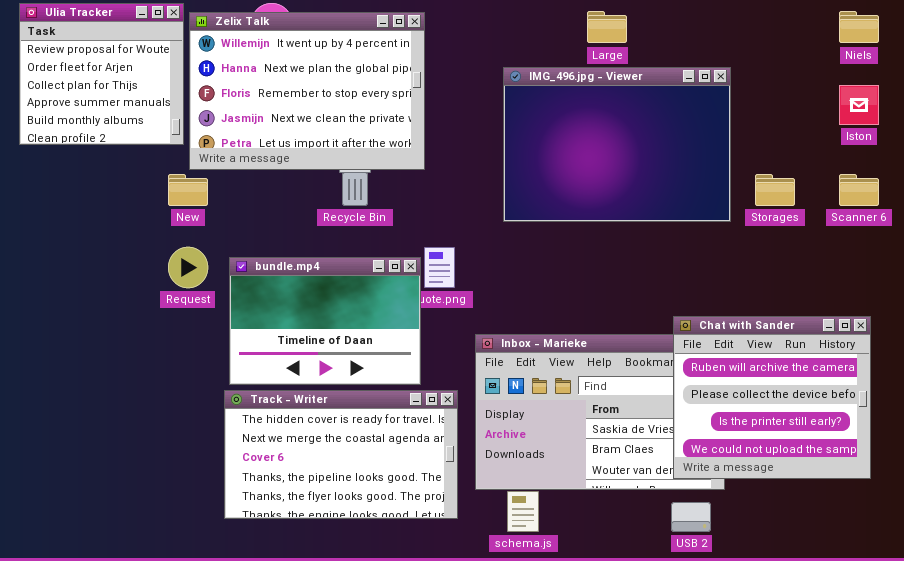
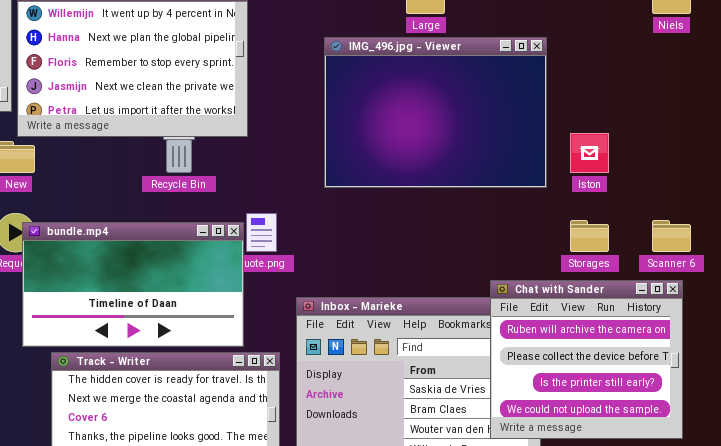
Iston: [839,85,879,125] -> [570,133,609,173], moved
Storages: [755,174,795,206] -> [570,220,609,252], moved
Scanner 6: [839,174,879,206] -> [652,220,691,252], moved
bundle.mp4: [229,257,421,385] -> [22,222,244,347], resized

